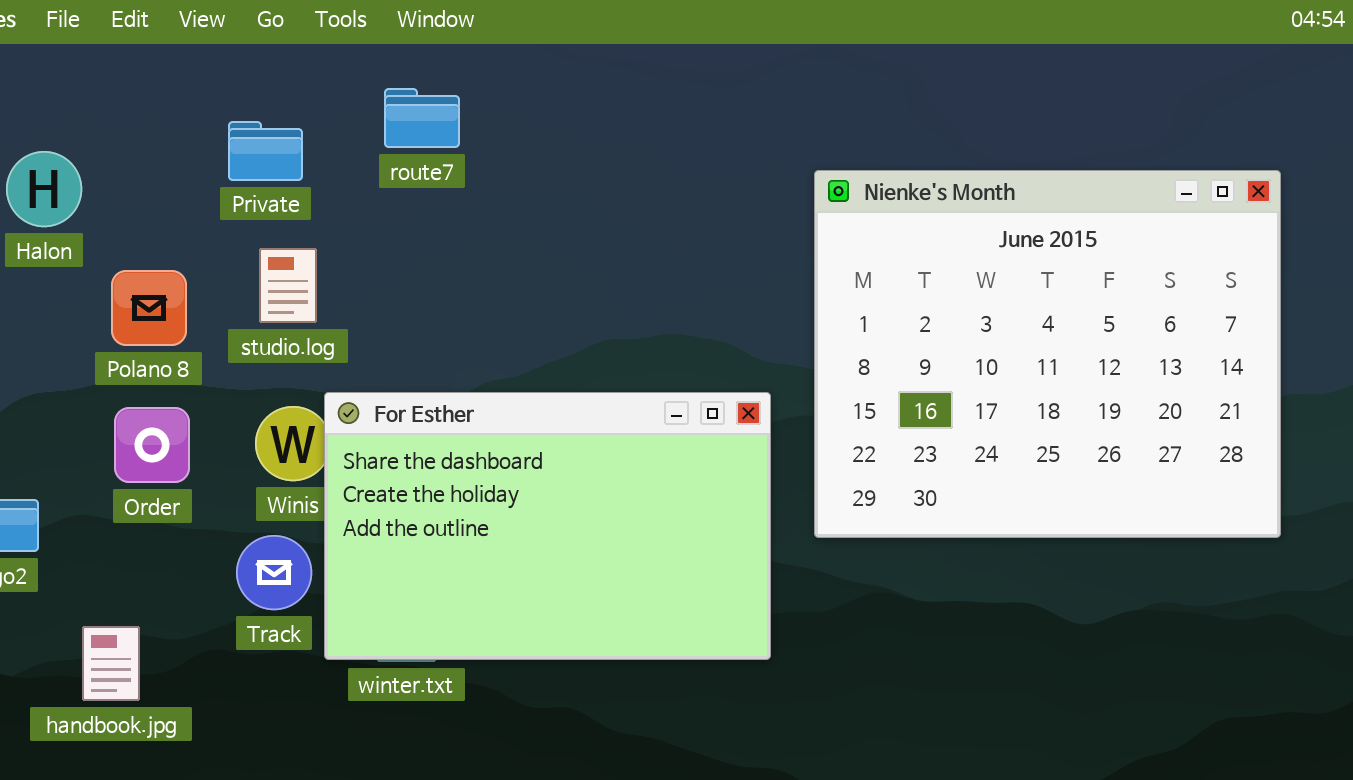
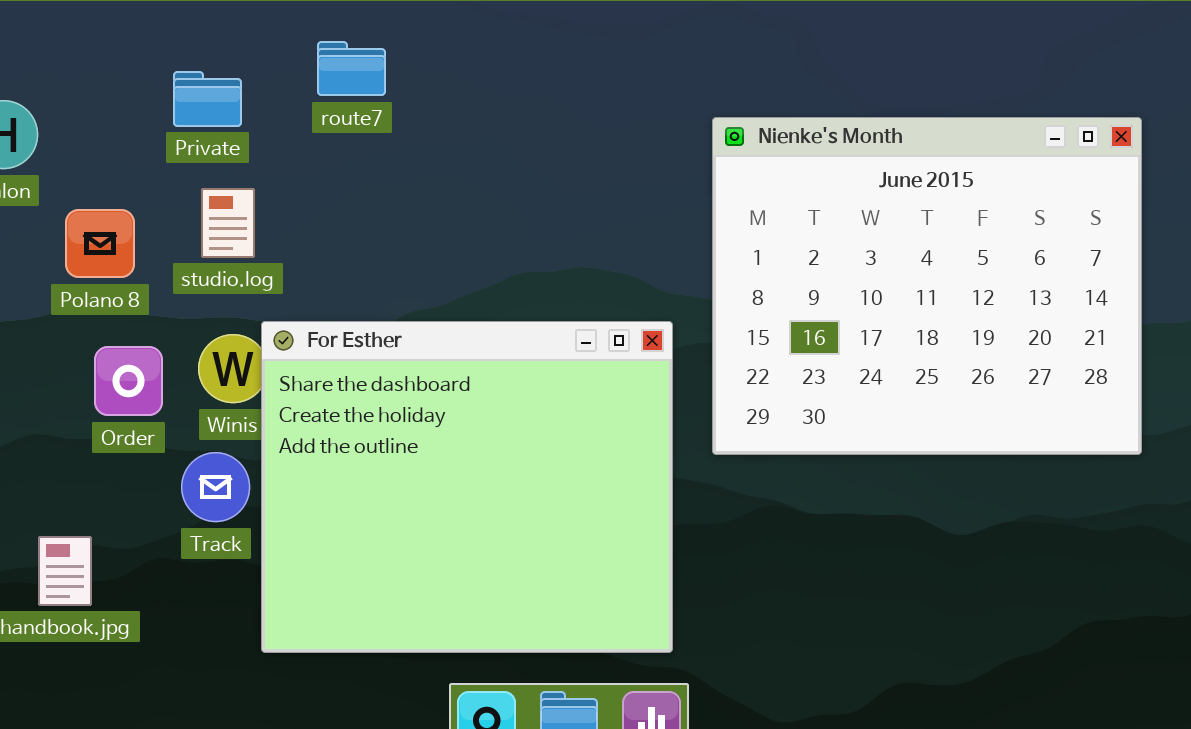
For Esther: [324,392,771,660] -> [261,321,673,653], resized
Order: [114,407,190,483] -> [94,346,163,416], moved

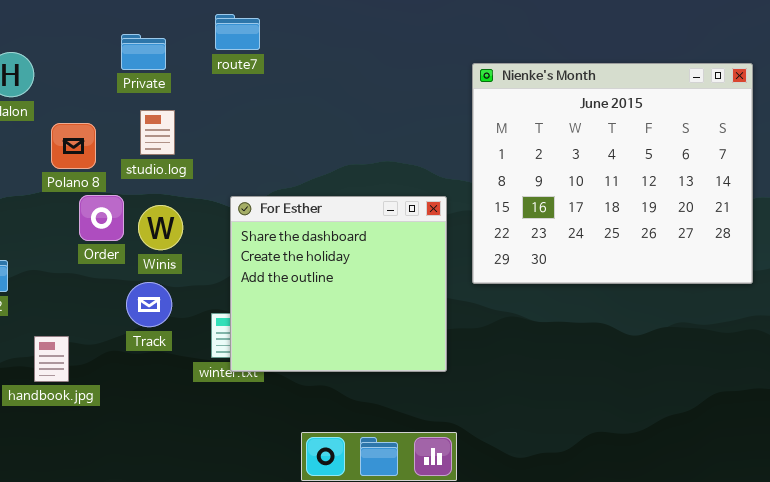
For Esther: [261,321,673,653] -> [230,196,447,372], resized
Order: [94,346,163,416] -> [79,195,124,241], moved

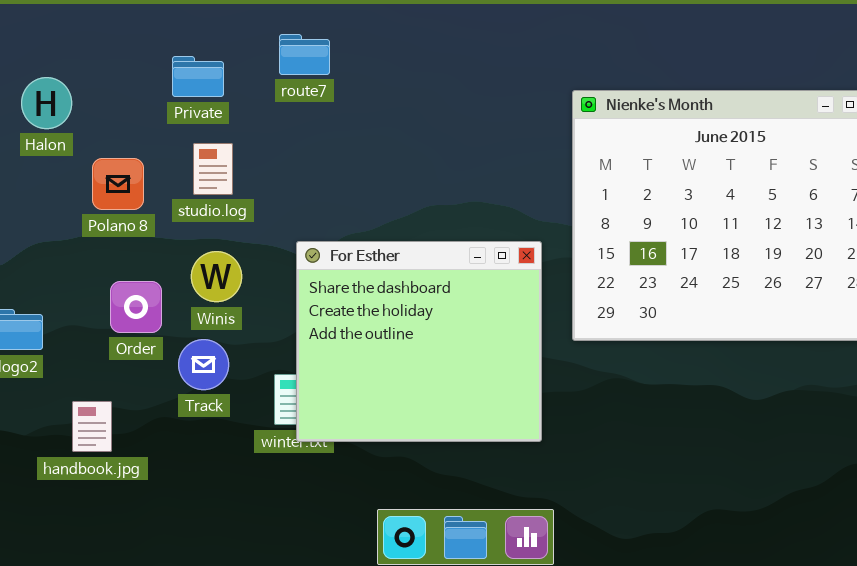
Order: [79,195,124,241] -> [110,281,162,333], moved

